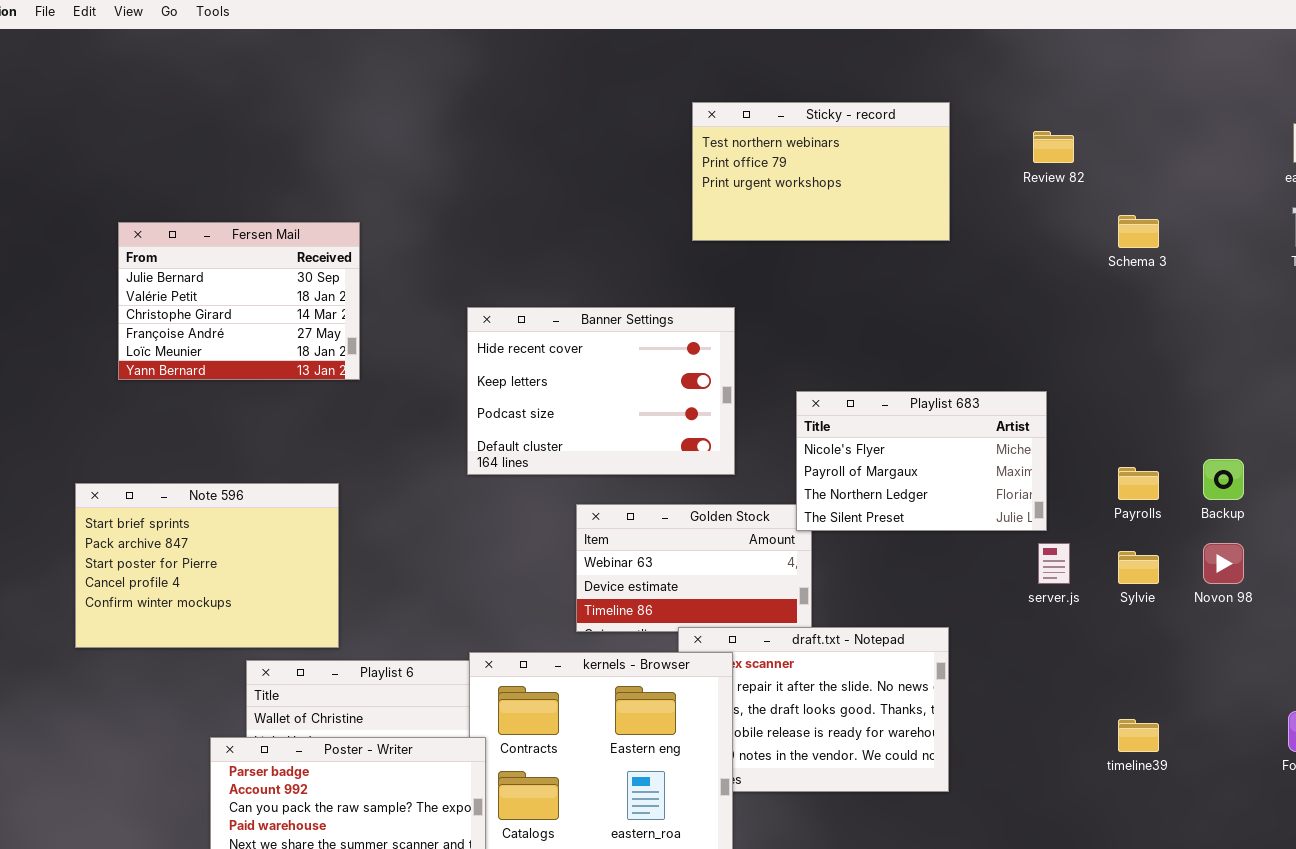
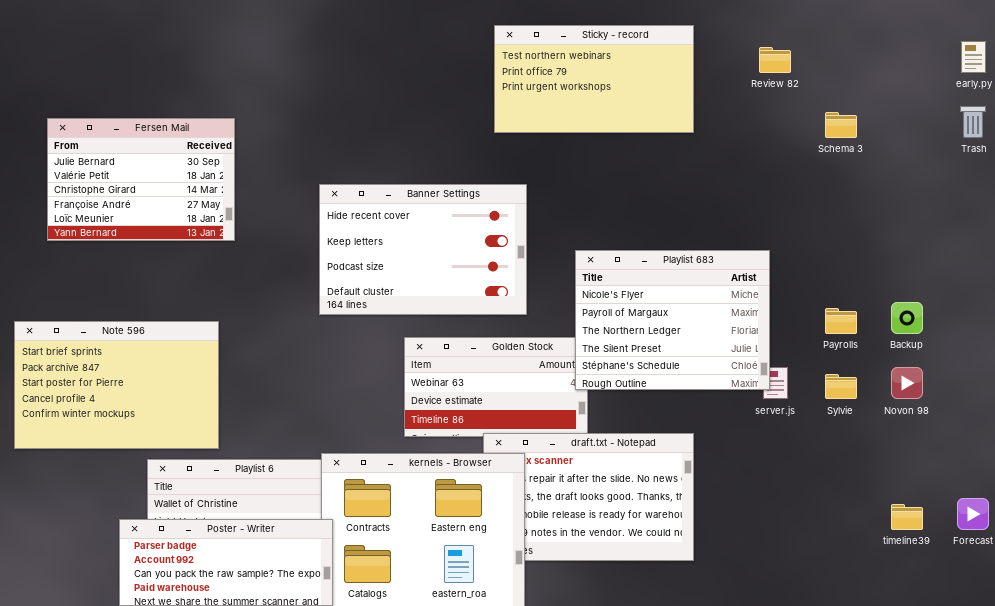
Playlist 683: [796,391,1047,531] -> [575,250,770,390], resized
timeline39: [1118,719,1159,752] -> [891,504,923,530], moved

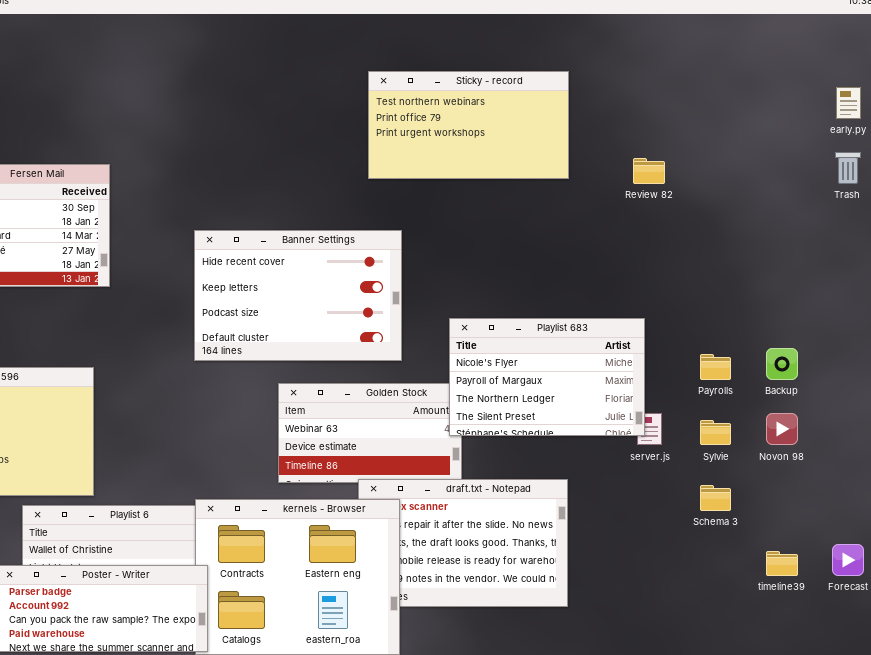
Review 82: [759,47,791,73] -> [633,158,665,184], moved
Schema 3: [825,112,857,138] -> [700,485,731,511], moved
Playlist 683: [575,250,770,390] -> [449,318,645,436], resized

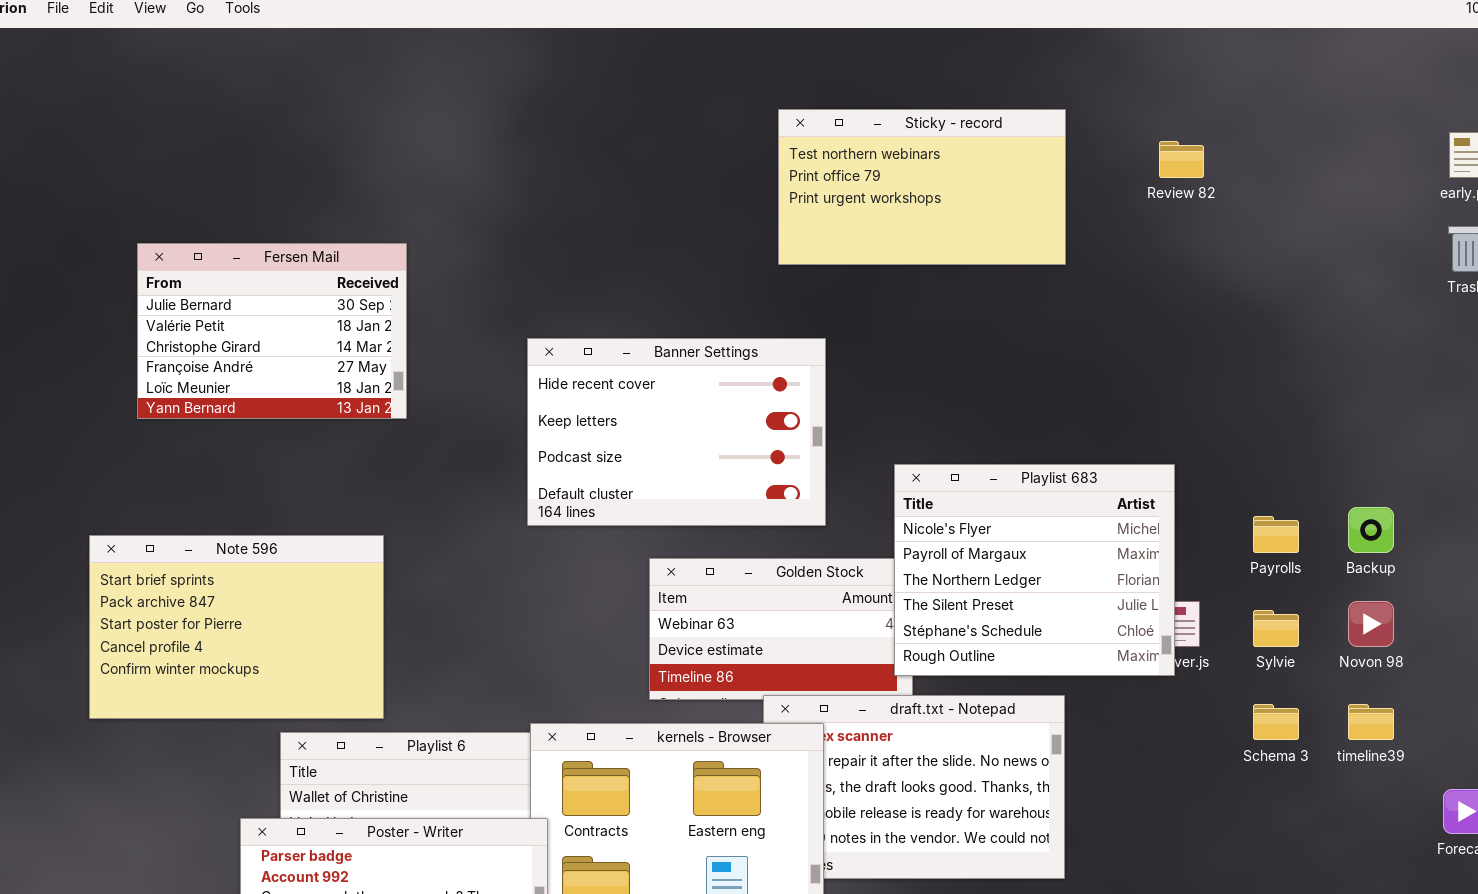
Review 82: [633,158,665,184] -> [1159,141,1204,178], moved
Playlist 683: [449,318,645,436] -> [894,464,1175,676], resized
timeline39: [766,551,798,576] -> [1348,704,1394,740], moved

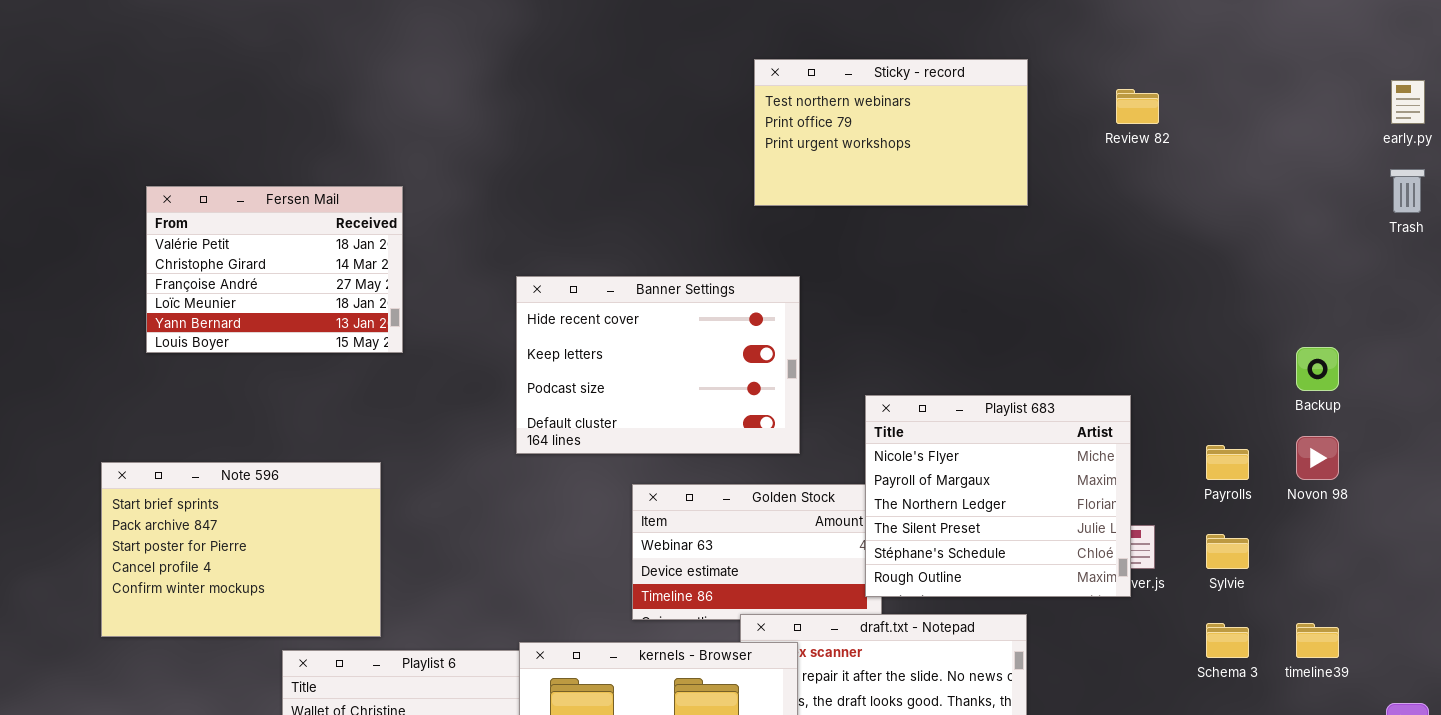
Fersen Mail: [137,243,407,419] -> [146,186,403,353], scrolled down 1 row
Backup: [1348,507,1394,553] -> [1296,347,1339,391], moved
Novon 98: [1348,601,1394,647] -> [1296,436,1339,480], moved

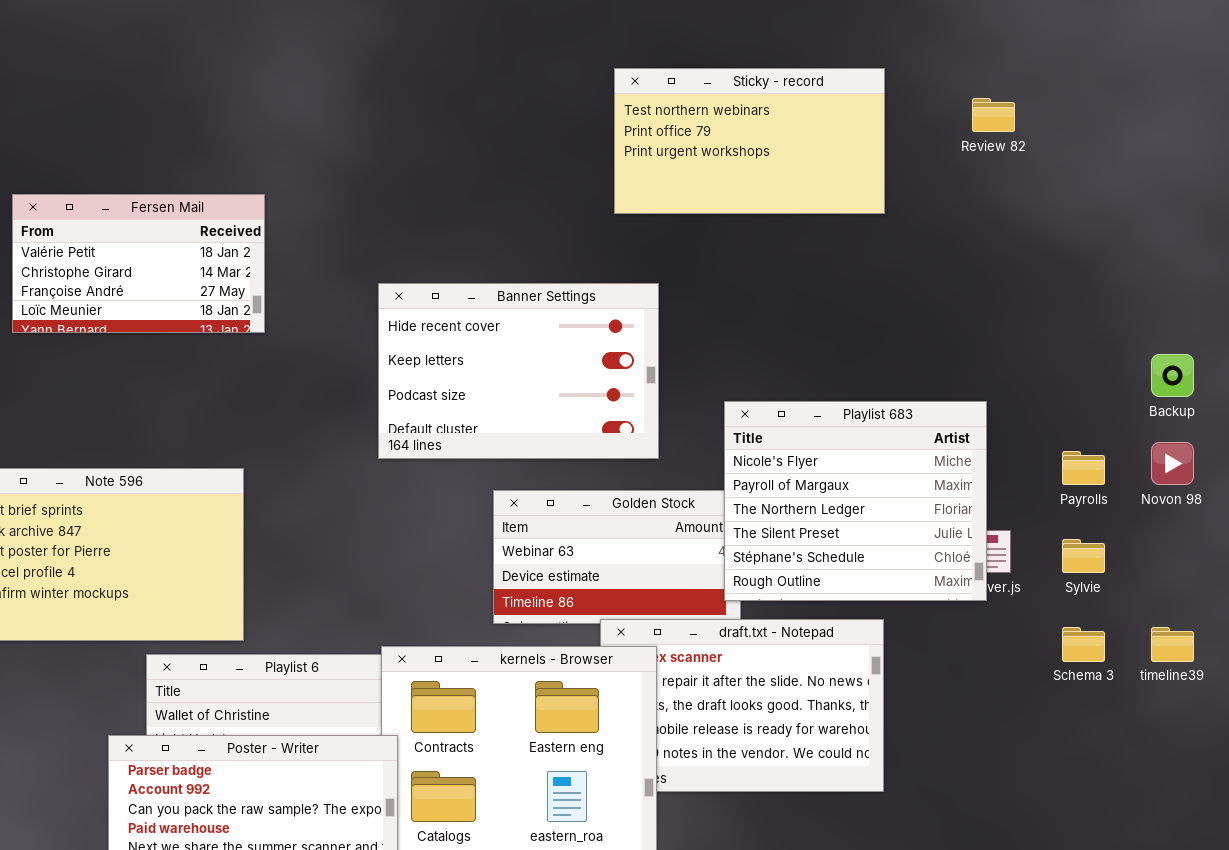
Fersen Mail: [146,186,403,353] -> [12,194,265,333], resized

